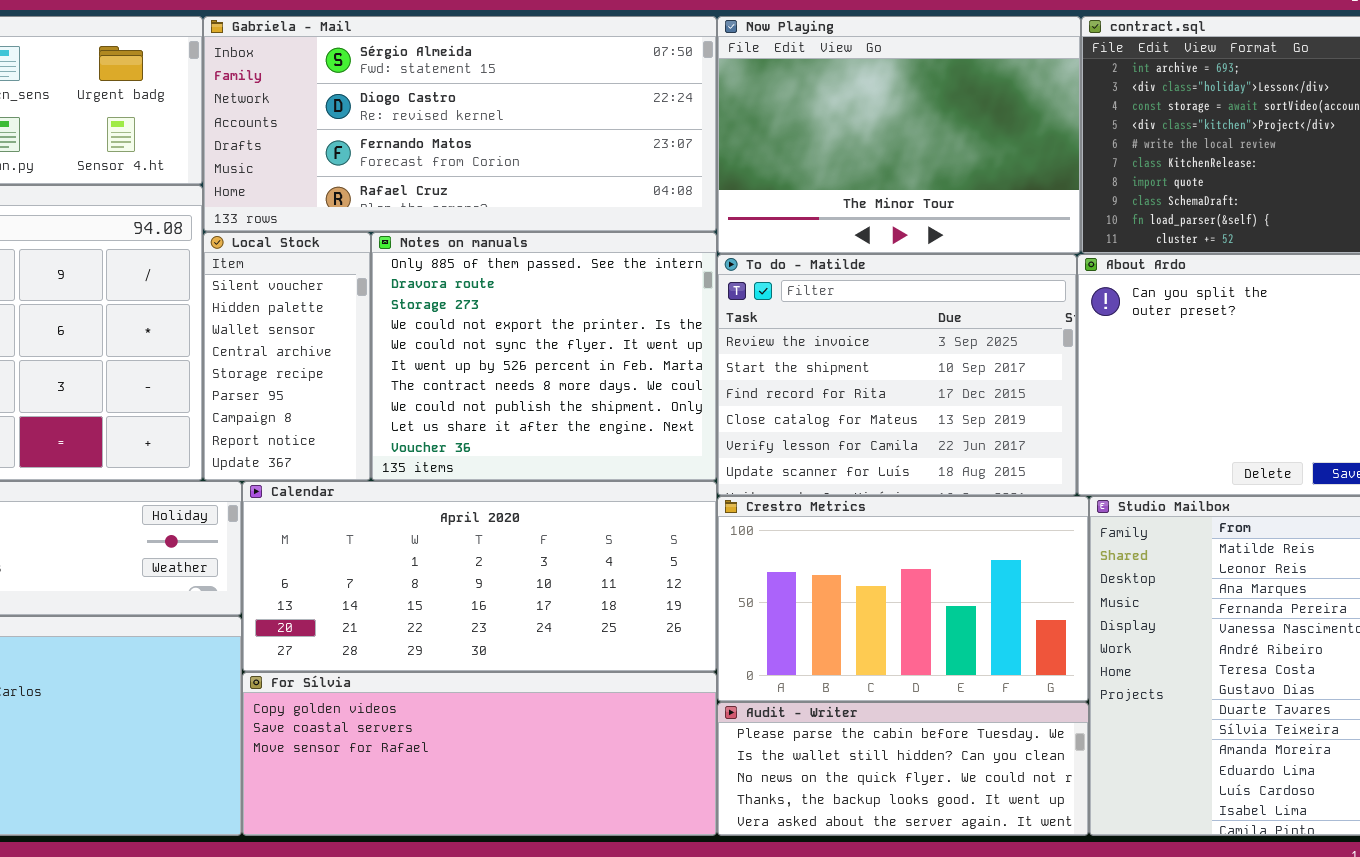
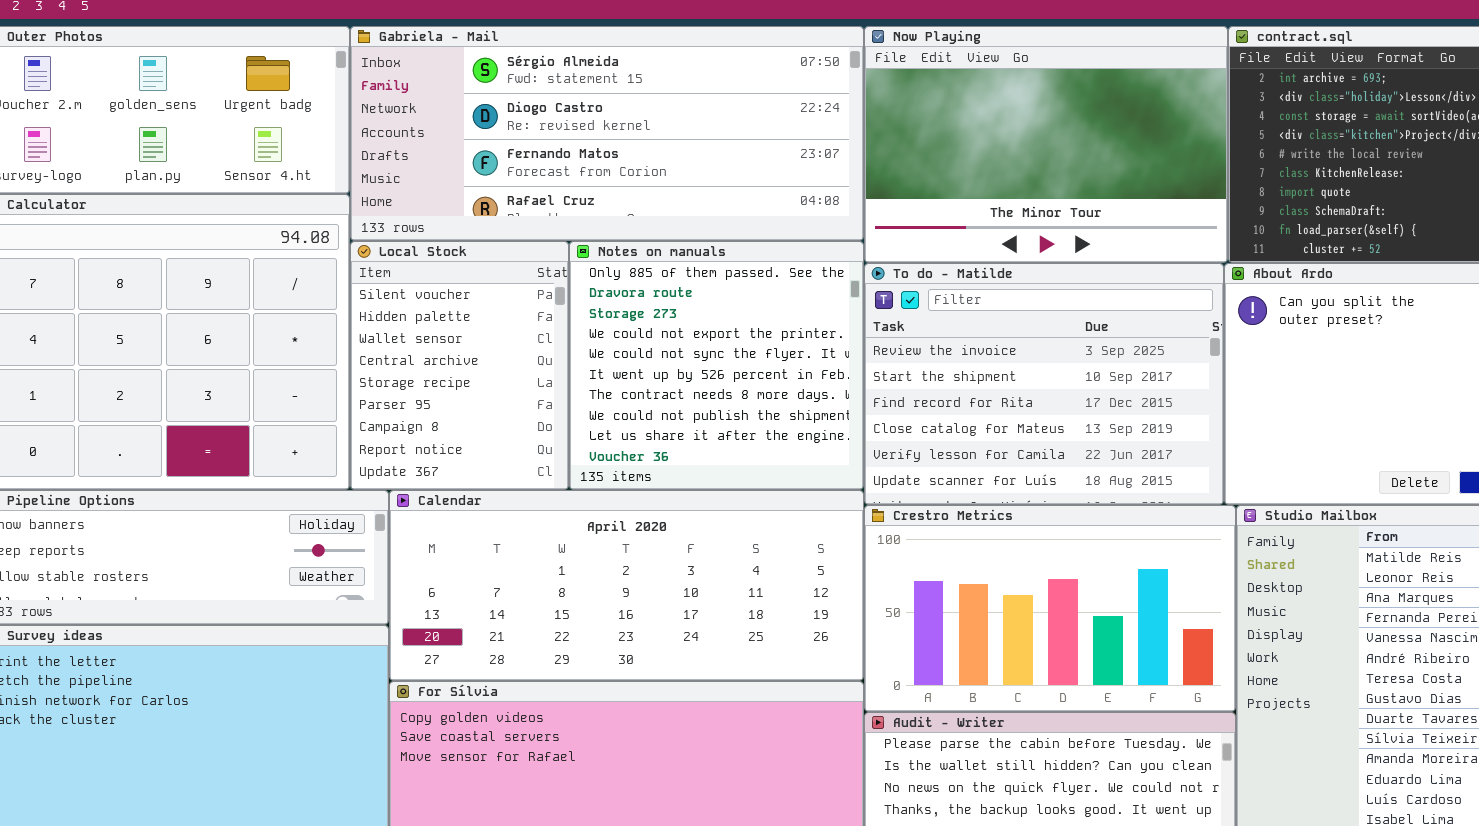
Local Stock: [203,232,371,481] -> [350,241,569,490], resized
Notes on manuals: [371,232,717,481] -> [569,241,864,490], resized

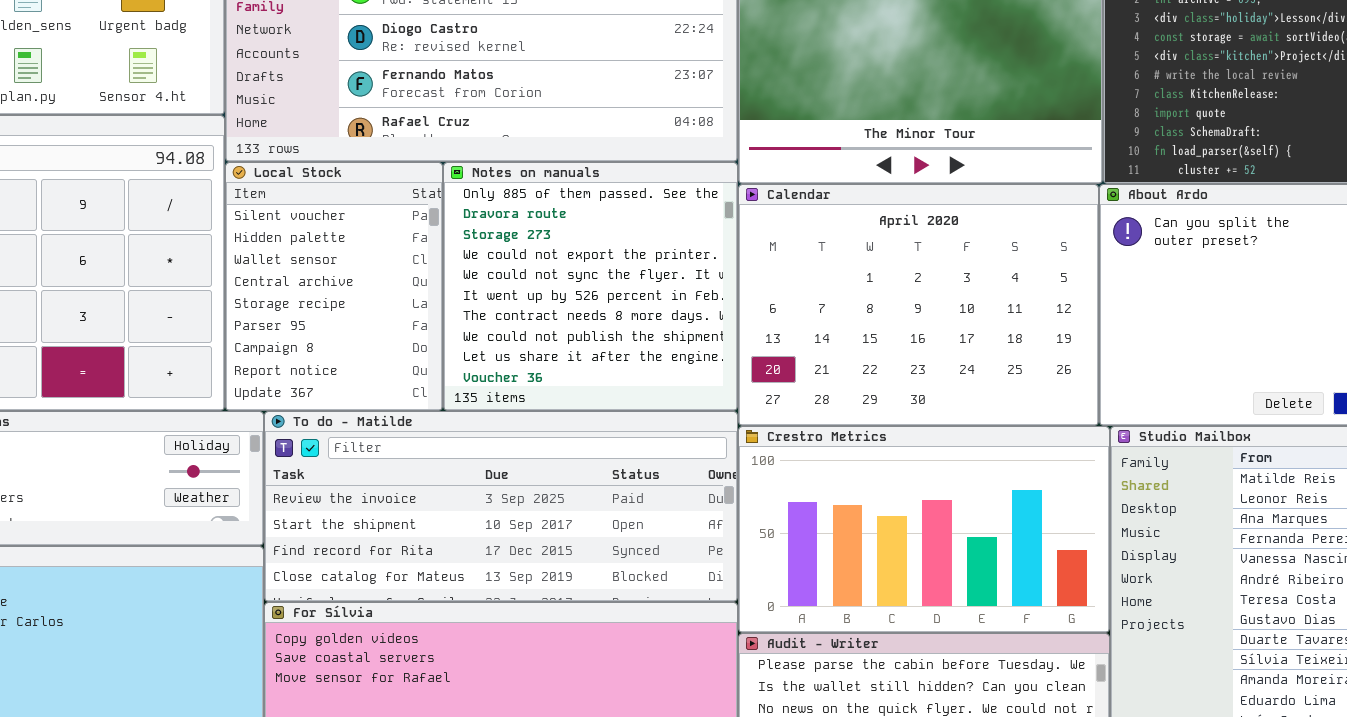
To do - Matilde: [864,263,1224,505] -> [264,411,738,602], moved, resized
Calendar: [389,490,864,681] -> [738,184,1099,426], moved, resized

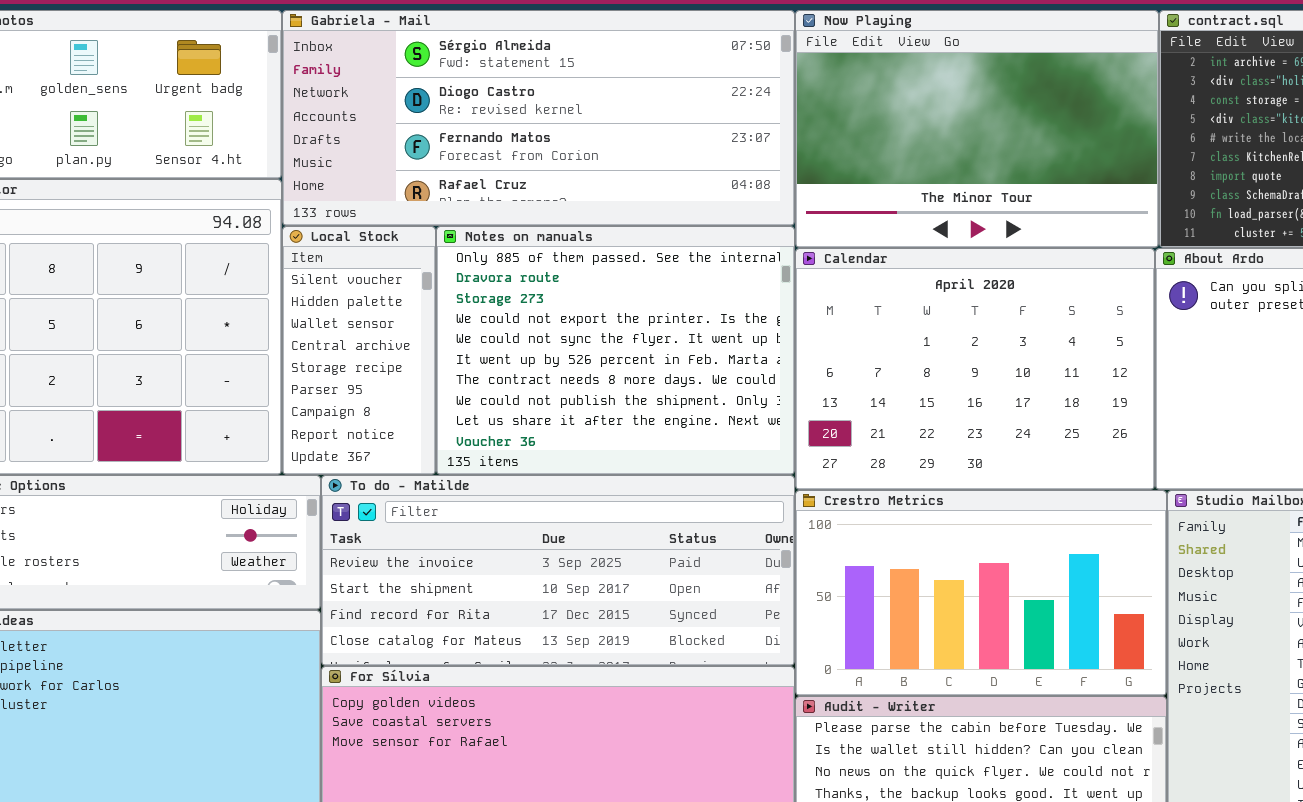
Local Stock: [225,162,443,411] -> [282,226,436,475], resized
Notes on manuals: [443,162,738,411] -> [436,226,795,475], resized

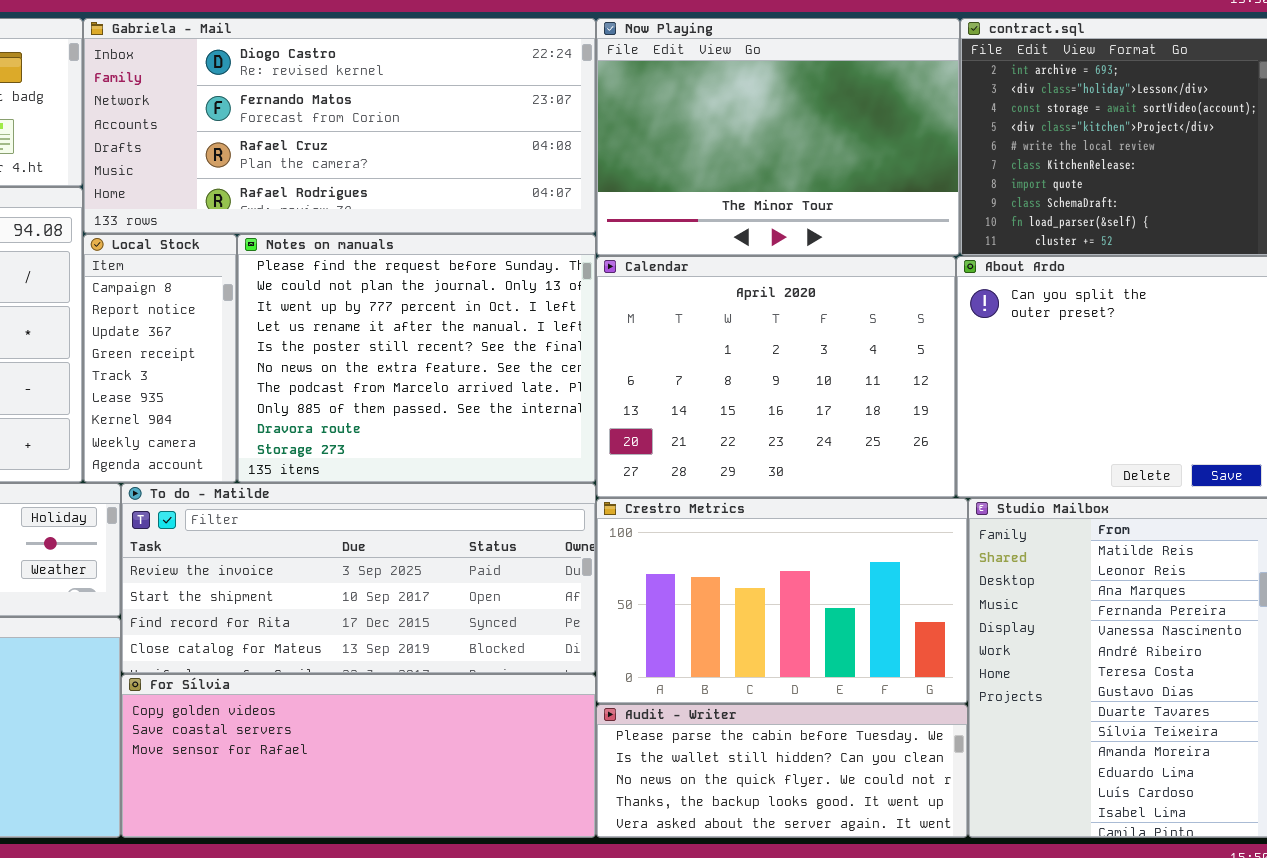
Gabriela - Mail: [282,10,795,226] -> [83,18,596,234], scrolled down 1 row
Local Stock: [282,226,436,475] -> [83,234,237,483], scrolled down 6 rows
Notes on manuals: [436,226,795,475] -> [237,234,596,483], scrolled up 7 rows

